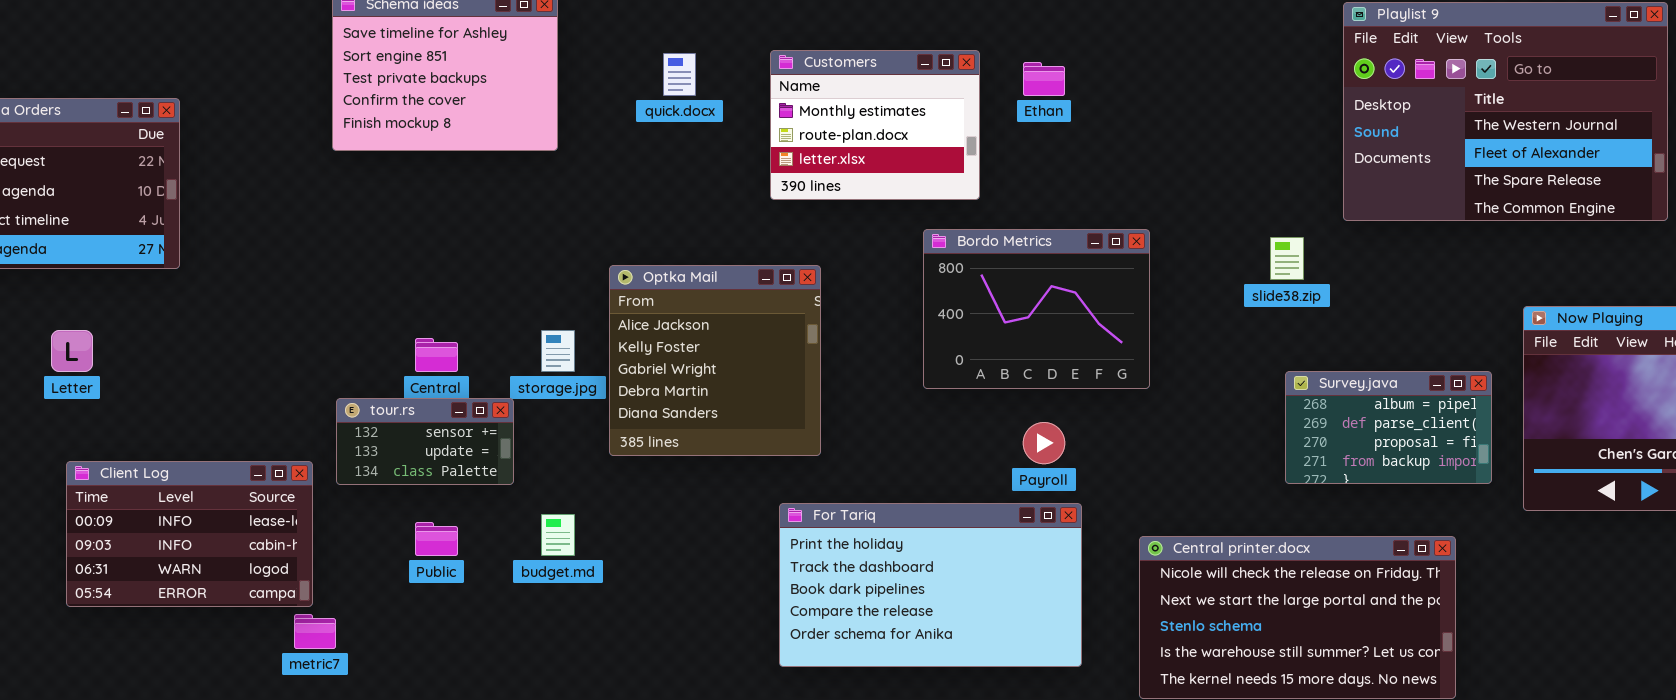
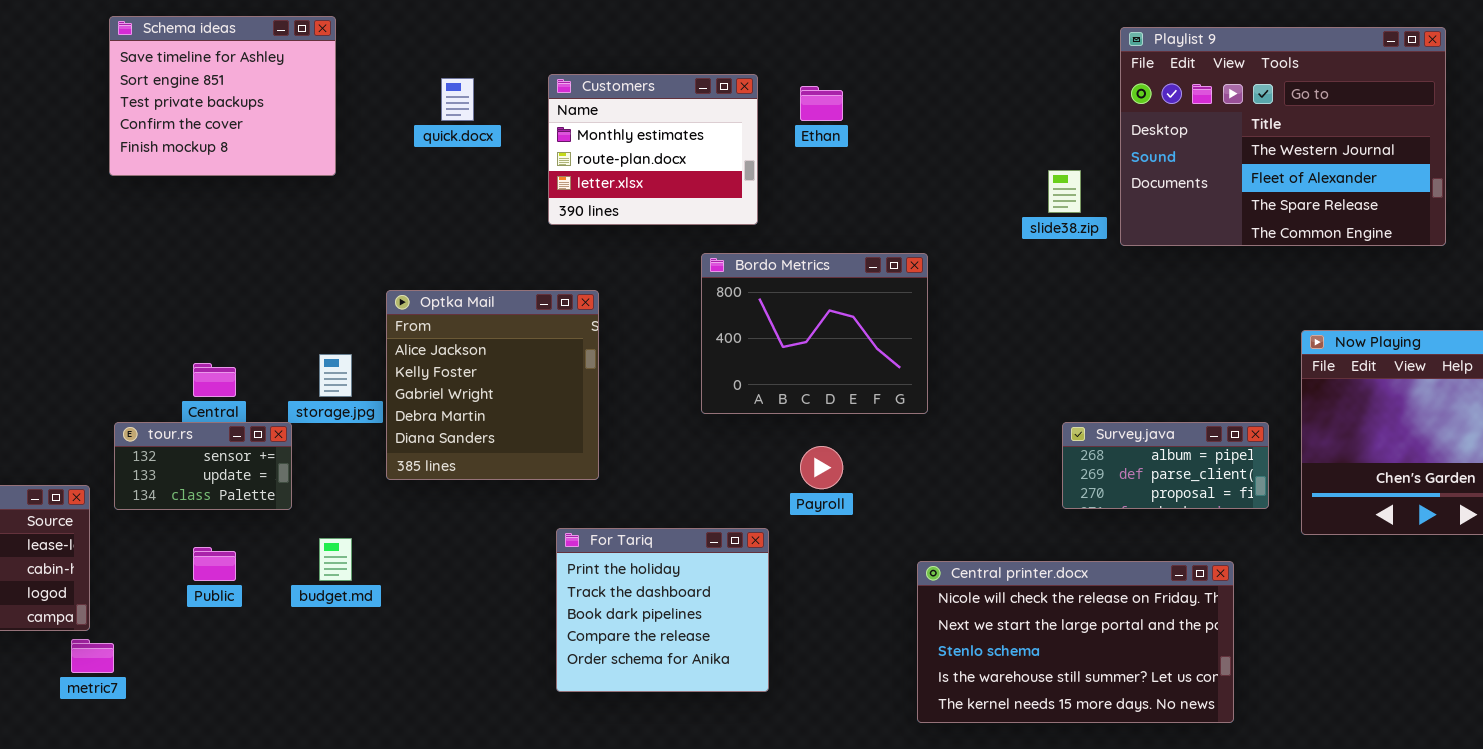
slide38.zip: [1270,237,1304,280] -> [1048,170,1081,213], moved
Survey.java: [1285,371,1492,484] -> [1062,422,1269,509], resized
For Tariq: [779,503,1082,667] -> [556,528,769,692], resized

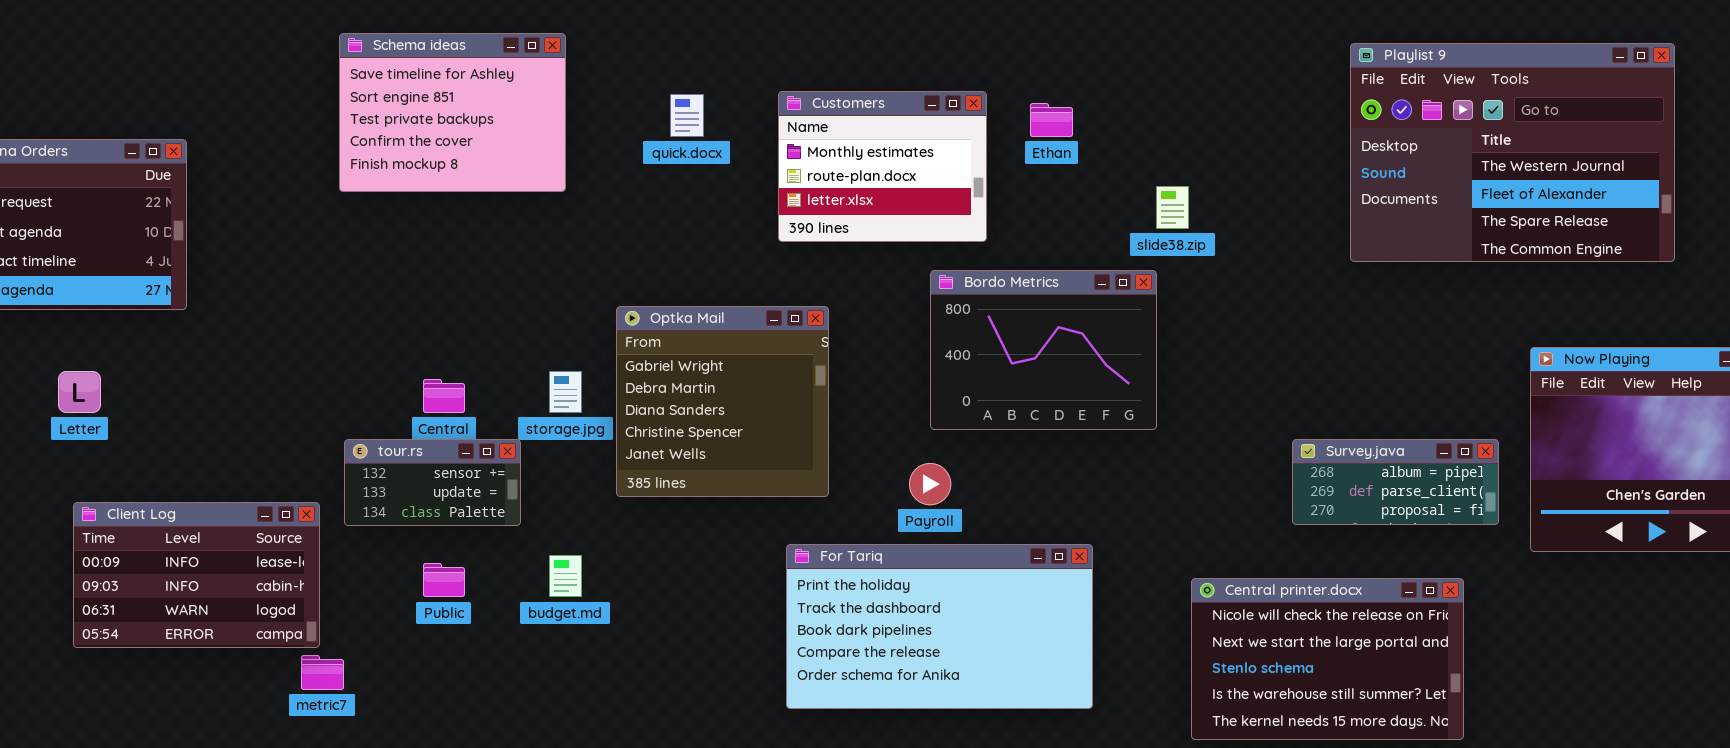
slide38.zip: [1048,170,1081,213] -> [1156,186,1189,229], moved
Optka Mail: [386,290,599,480] -> [616,306,829,497], scrolled down 2 rows
Payroll: [800,446,843,489] -> [909,463,951,505], moved
For Tariq: [556,528,769,692] -> [786,544,1093,709], resized
Central printer.docx: [917,561,1234,723] -> [1191,578,1464,740], resized

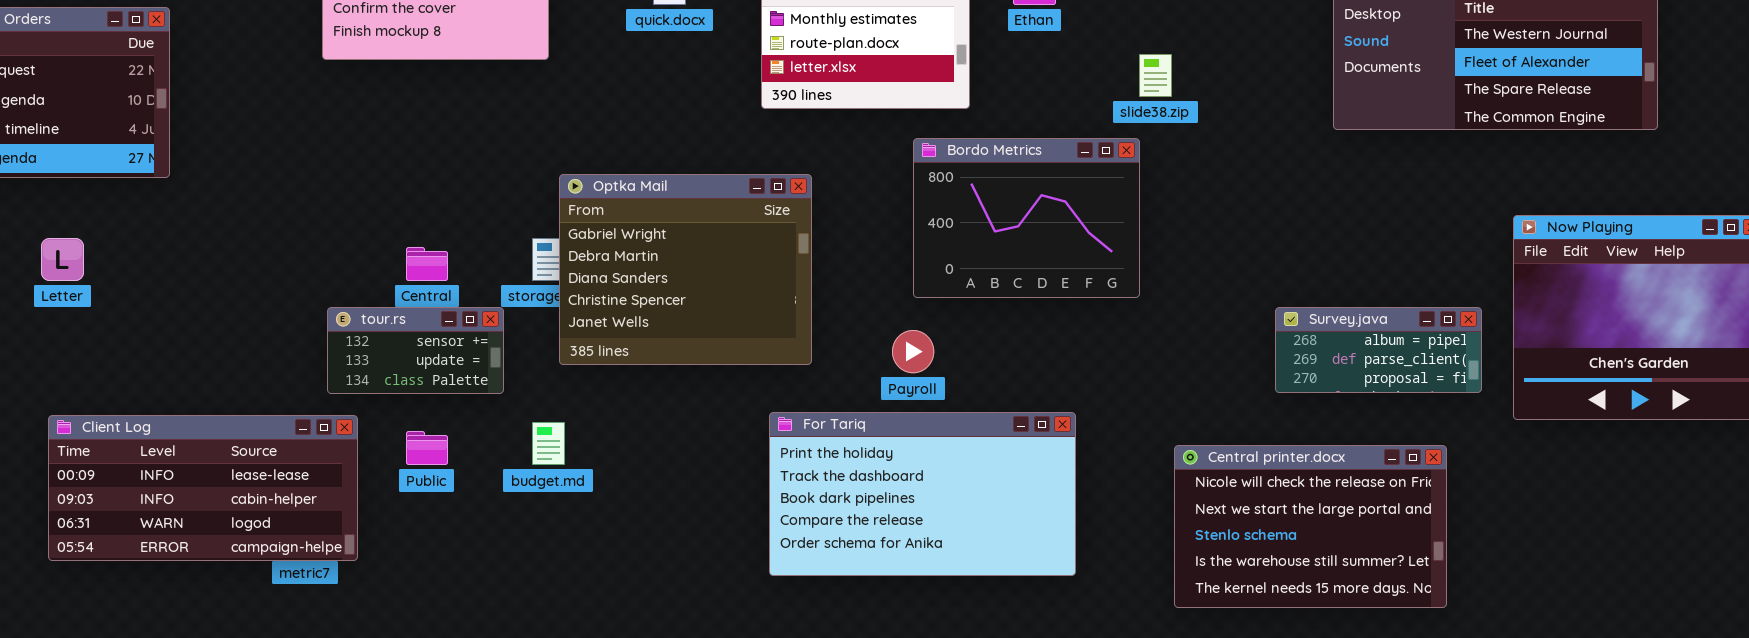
Optka Mail: [616,306,829,497] -> [559,174,812,365], resized
Client Log: [73,502,320,648] -> [48,415,358,561], moved, resized

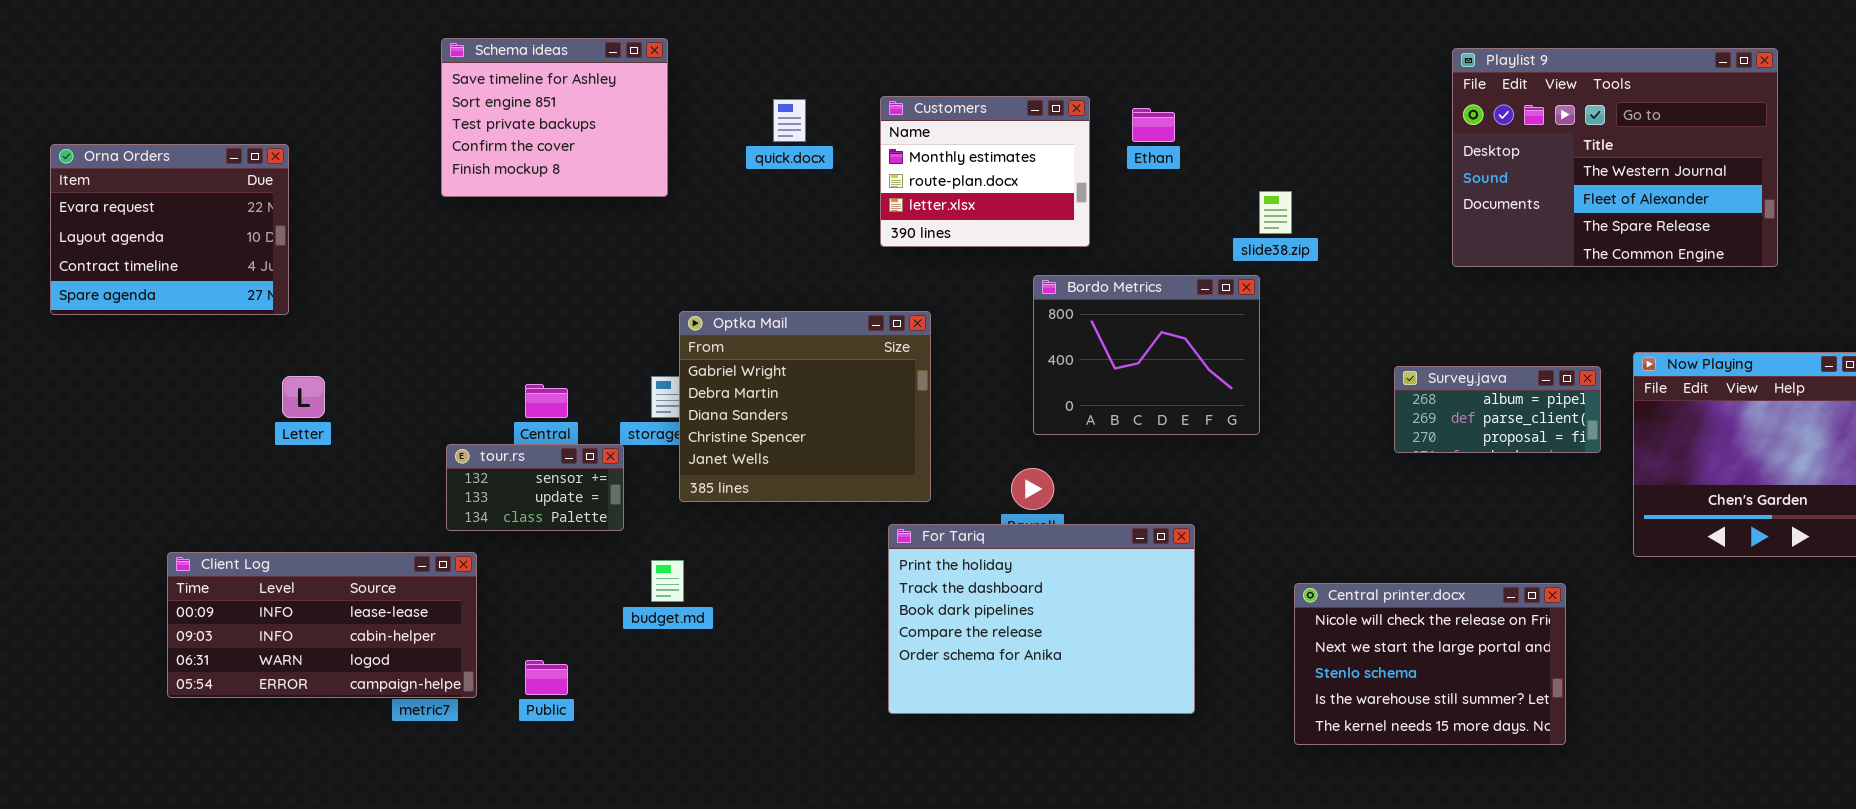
Letter: [41,238,84,281] -> [282,376,325,418], moved
Survey.java: [1275,307,1482,393] -> [1394,366,1601,453], moved
For Tariq: [769,412,1076,576] -> [888,524,1195,714], resized
Public: [406,431,448,465] -> [525,660,568,695], moved

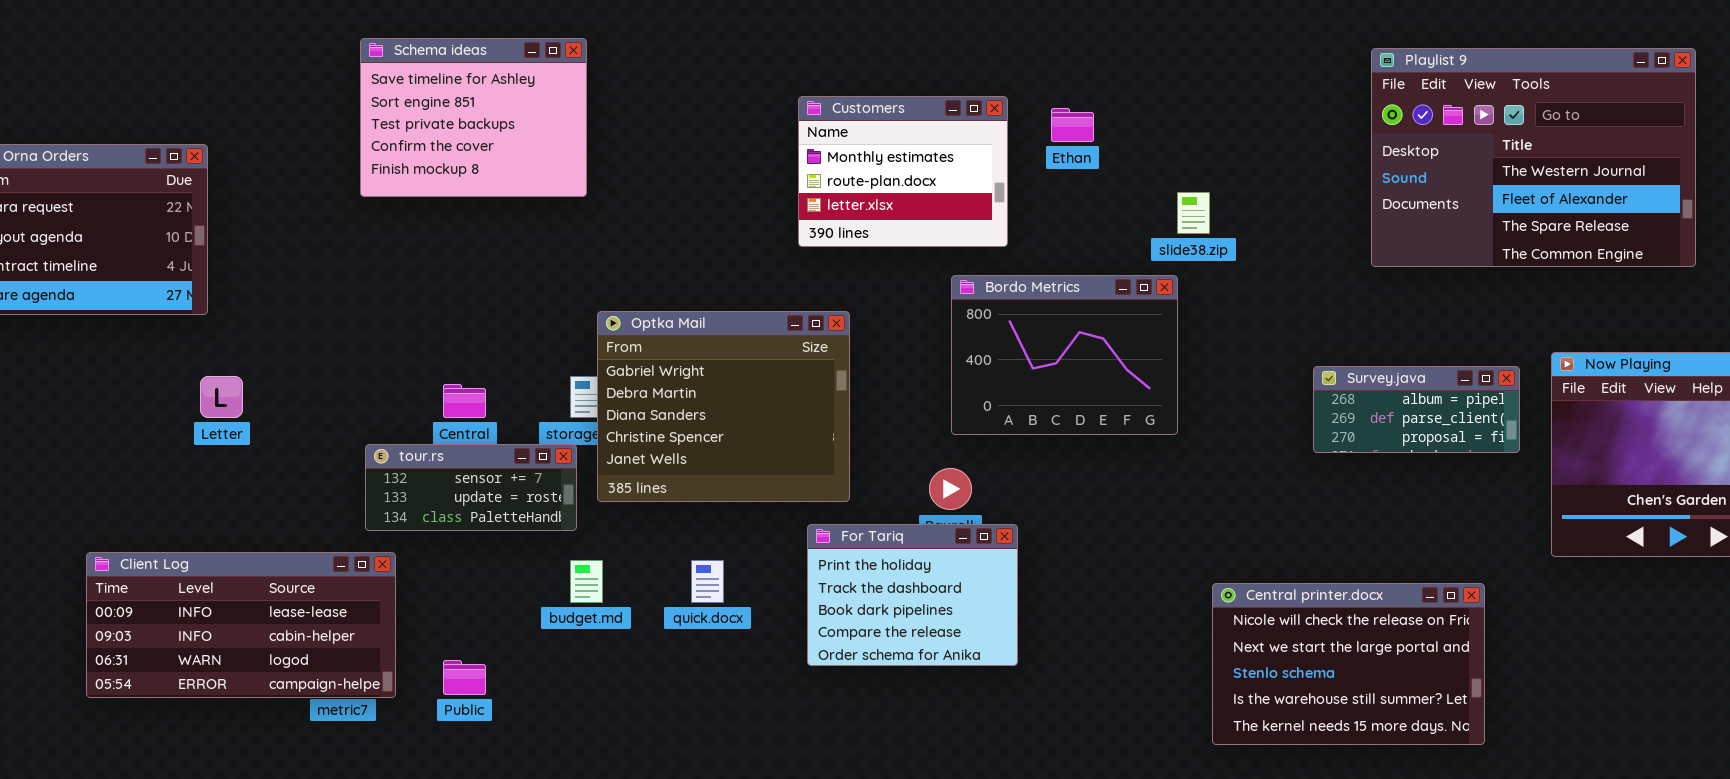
quick.docx: [773,99,806,142] -> [691,560,724,603], moved
tour.rs: [446,444,624,531] -> [365,444,577,531], resized
For Tariq: [888,524,1195,714] -> [807,524,1018,666], resized

